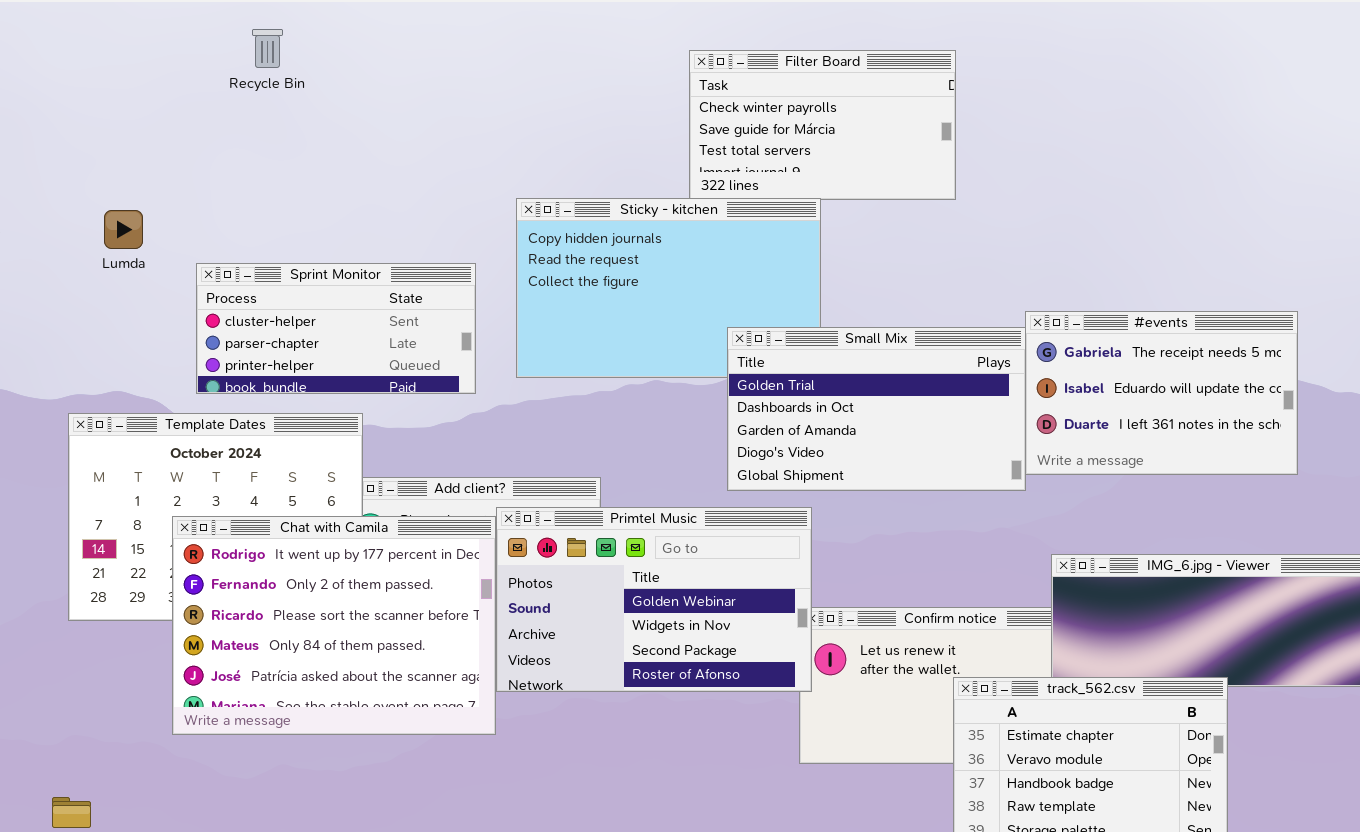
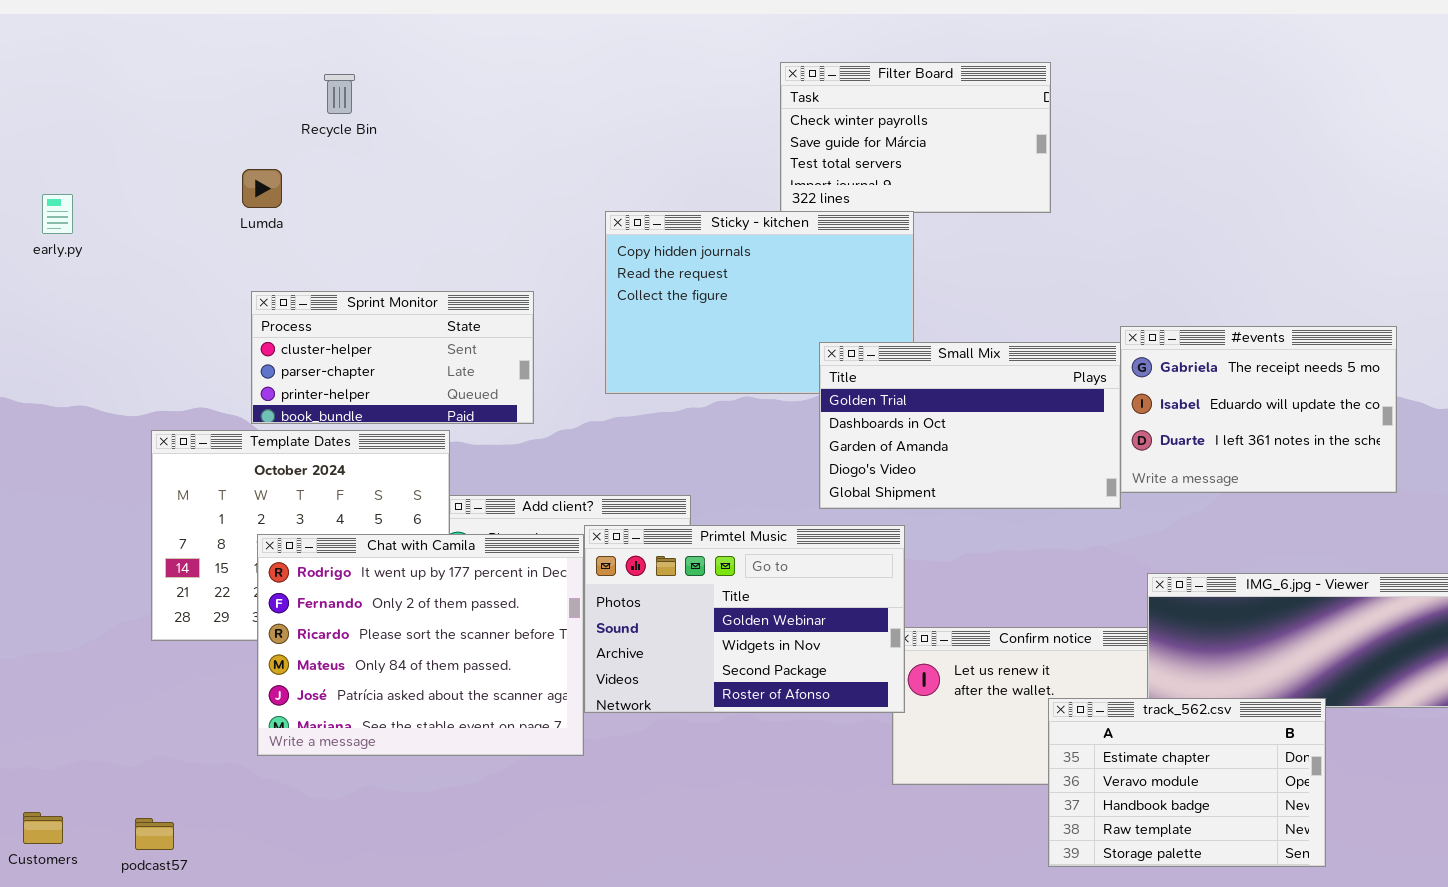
Recycle Bin: [252,29,283,68] -> [324,74,355,114], moved
Lumda: [104,210,143,249] -> [242,169,282,208], moved
Sprint Monitor: [196,263,476,394] -> [251,291,534,424], moved

